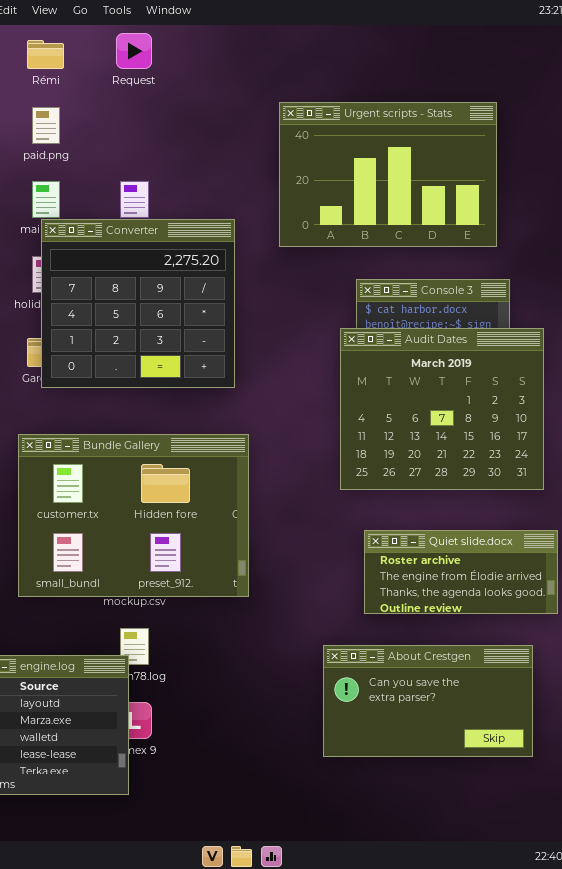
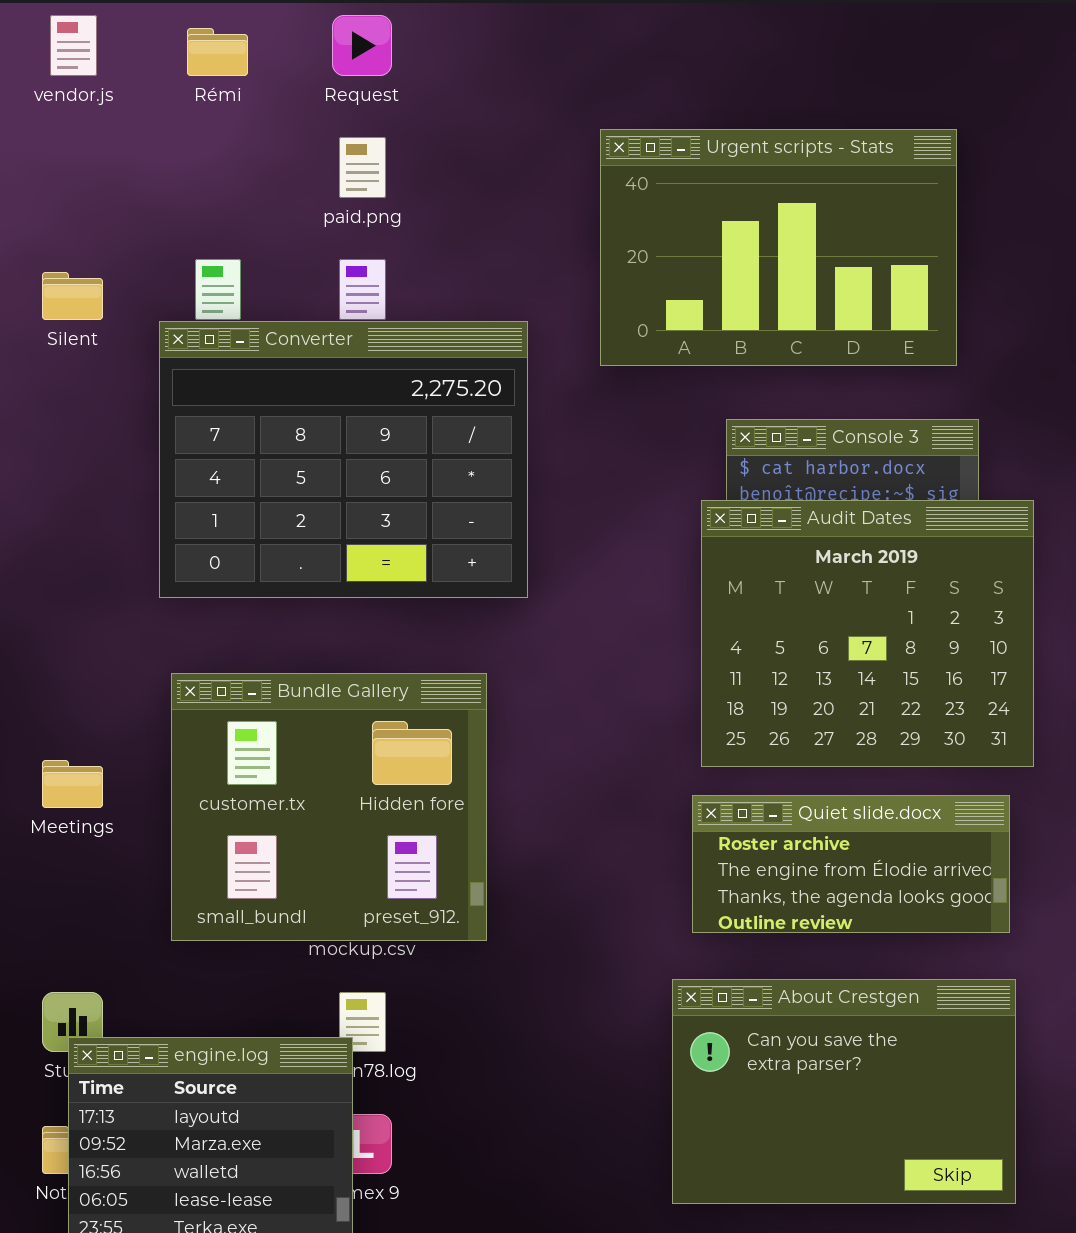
paid.png: [32,107,60,144] -> [339,137,386,198], moved
Converter: [41,219,235,388] -> [159,321,528,598], resized
Bundle Gallery: [18,434,249,597] -> [171,673,487,941], resized
Quiet slide.docx: [364,530,558,614] -> [692,795,1010,933], moved
About Crestgen: [323,645,533,757] -> [672,979,1016,1204], resized

